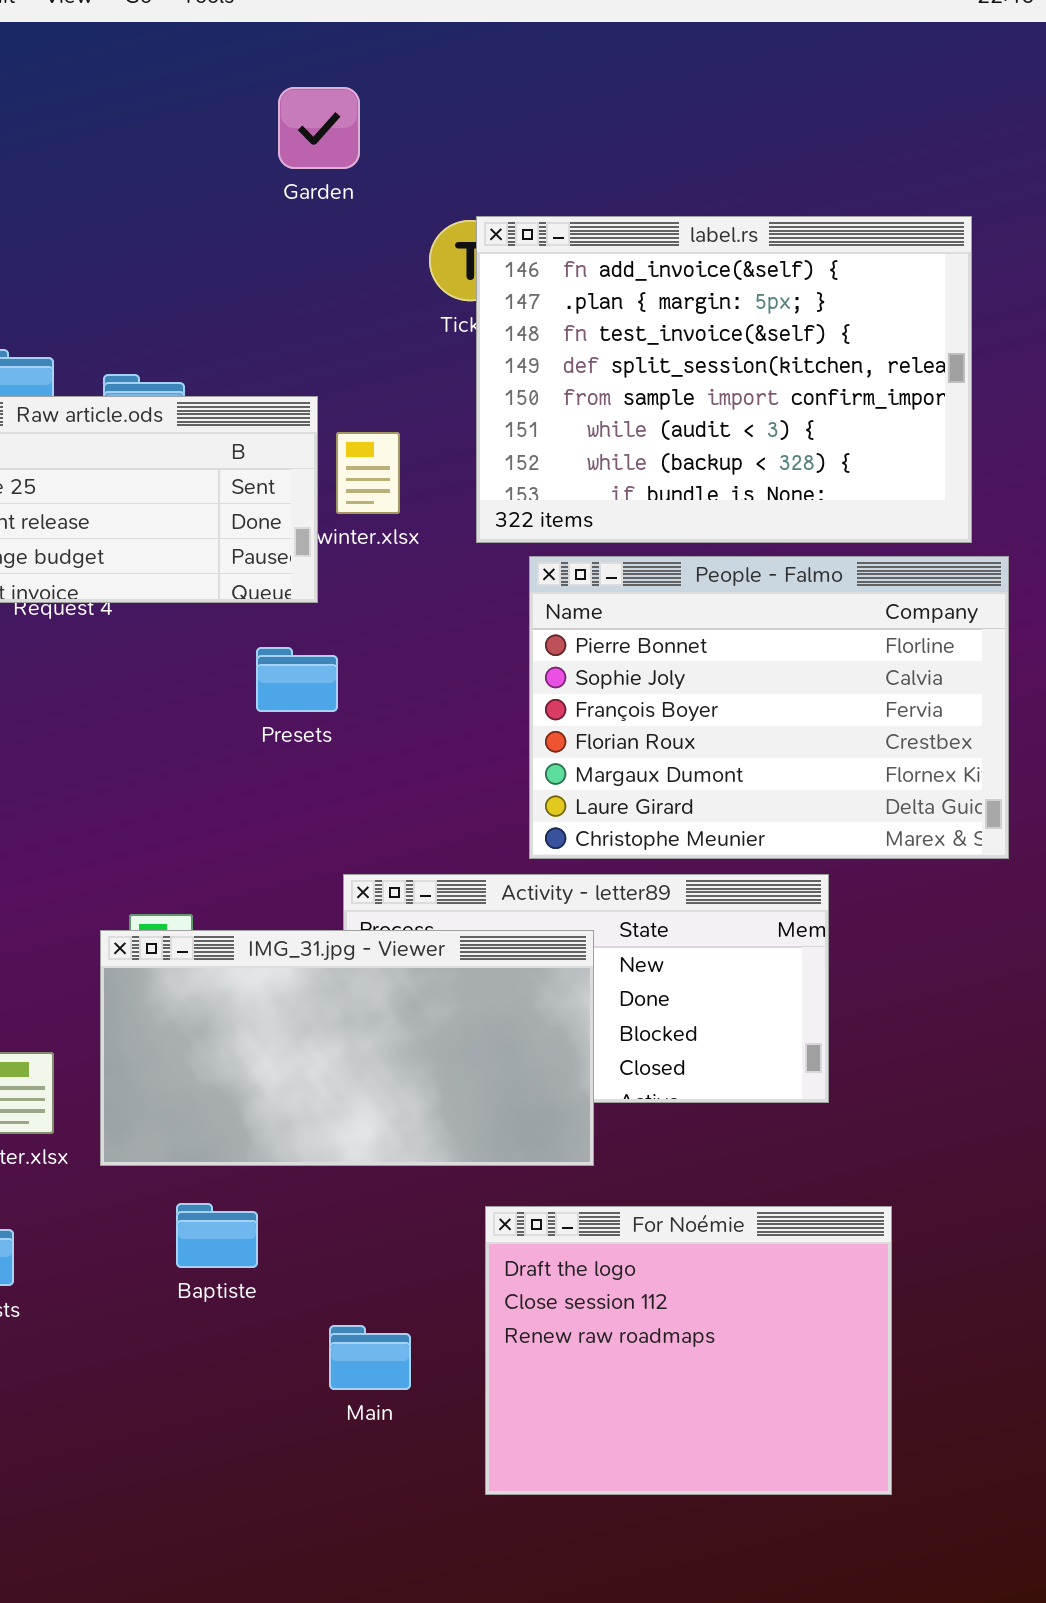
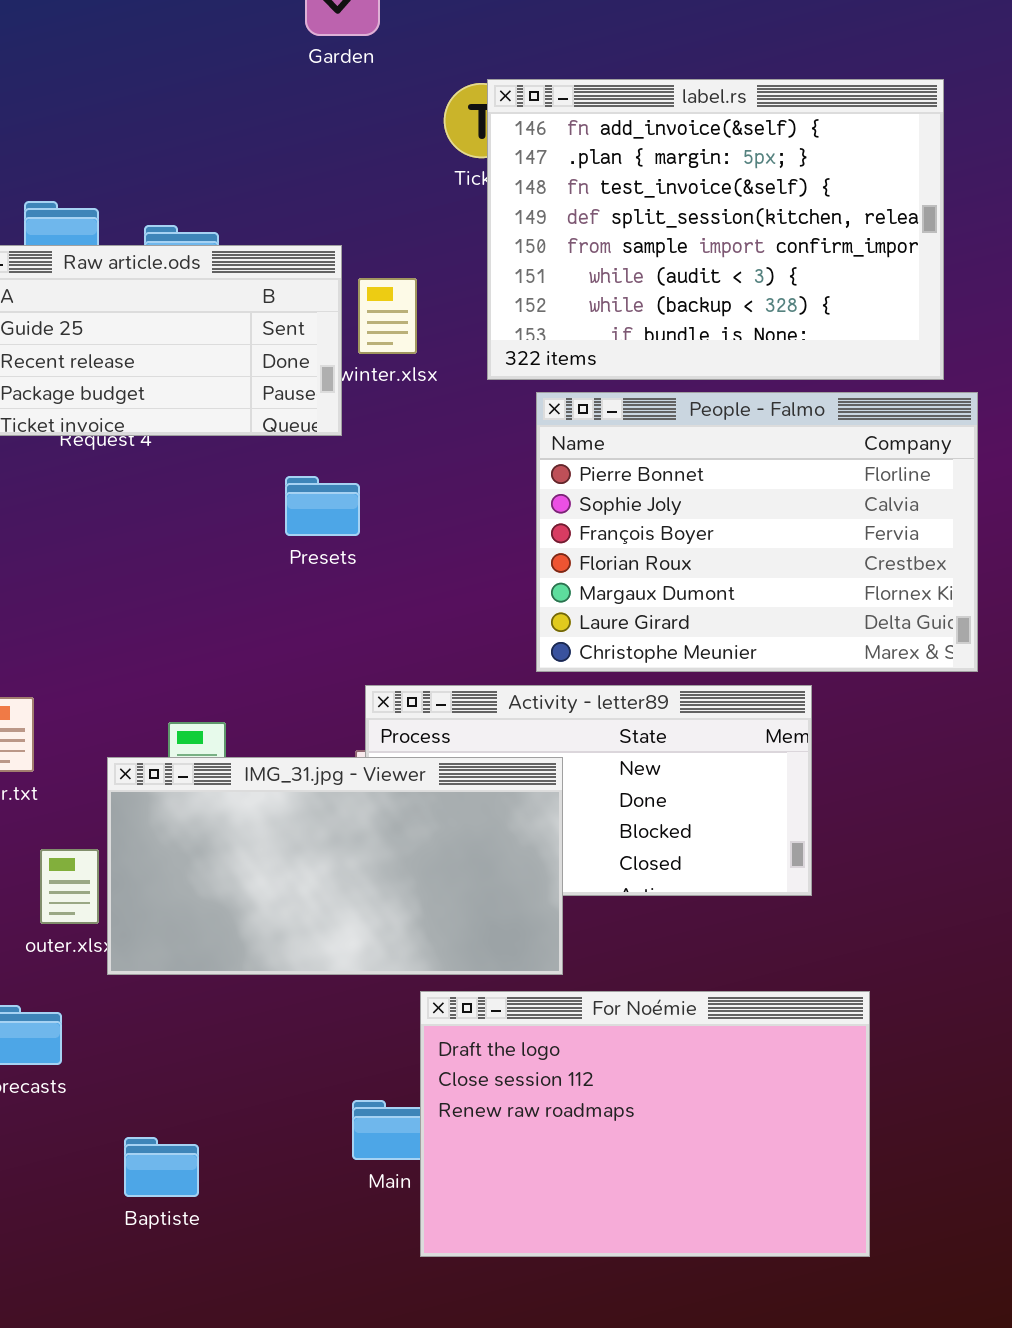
IMG_31.jpg - Viewer: [100,930,594,1166] -> [107,757,563,975], moved
Baptiste: [176,1203,258,1268] -> [124,1137,199,1197], moved
For Noémie: [485,1206,892,1495] -> [420,991,870,1257], resized

